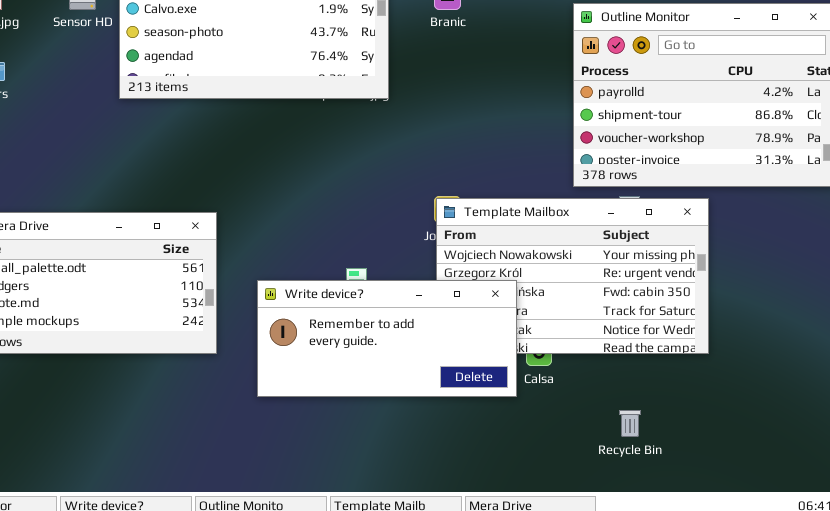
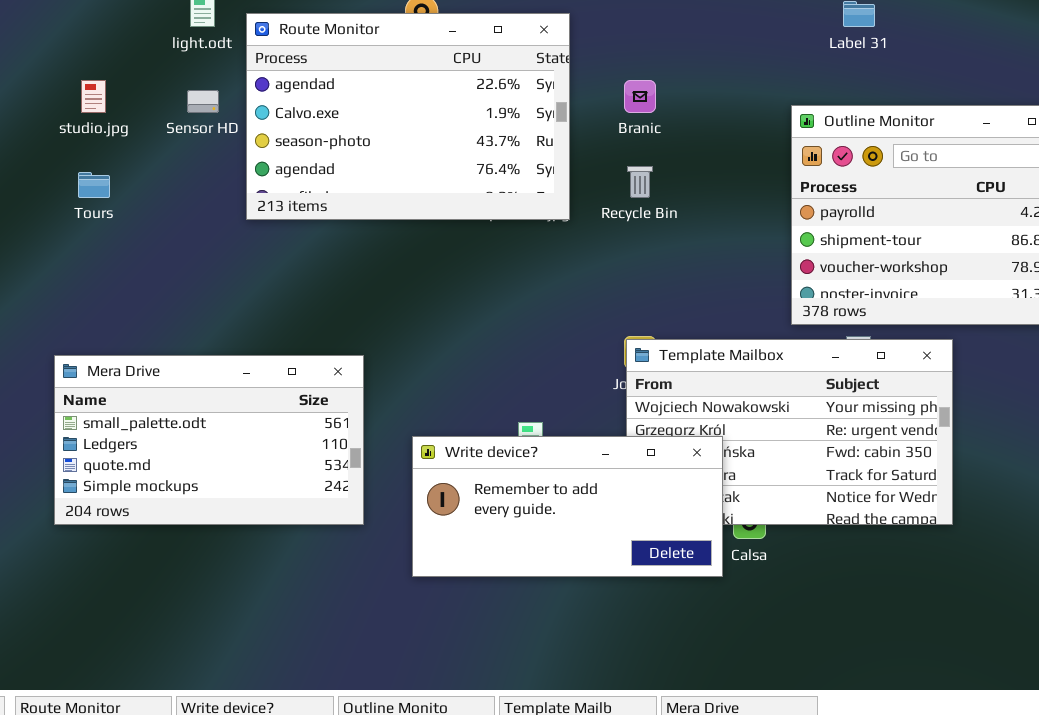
Recycle Bin: [619,410,641,437] -> [627,166,653,198], moved

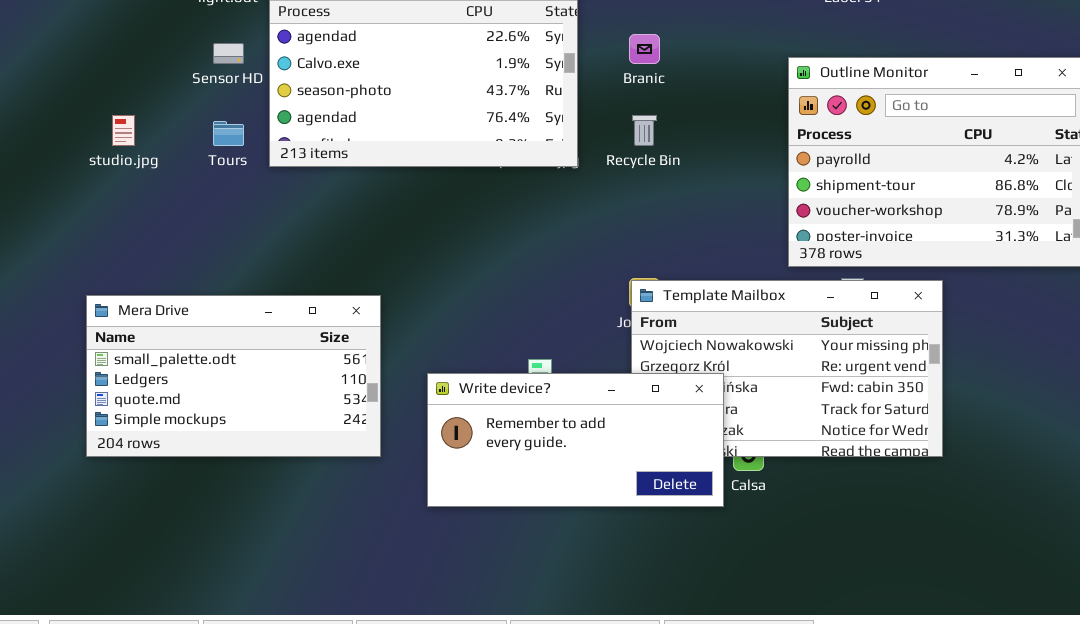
studio.jpg: [81,80,106,113] -> [112,115,135,146], moved
Tours: [78,172,110,198] -> [213,121,244,146], moved

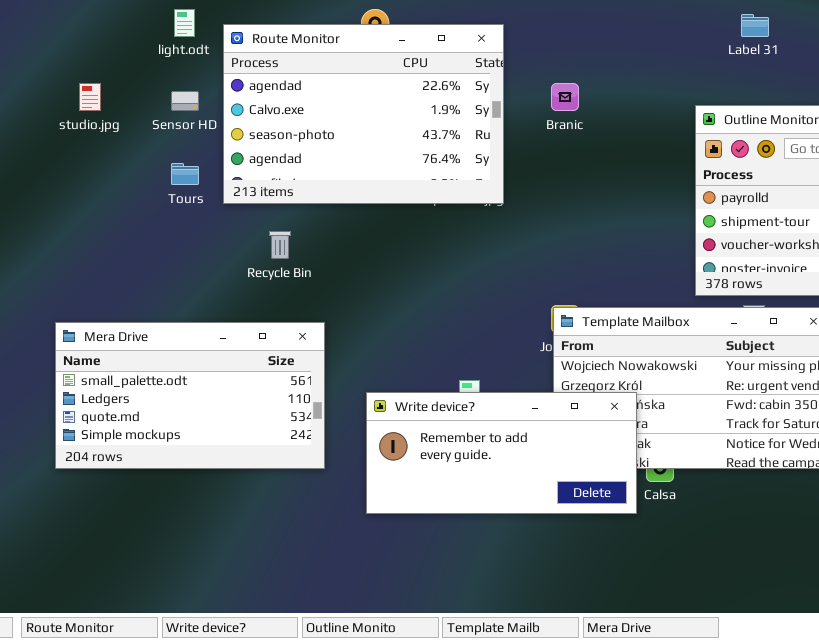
studio.jpg: [112,115,135,146] -> [79,83,101,111], moved
Recycle Bin: [632,115,657,146] -> [269,231,291,259], moved

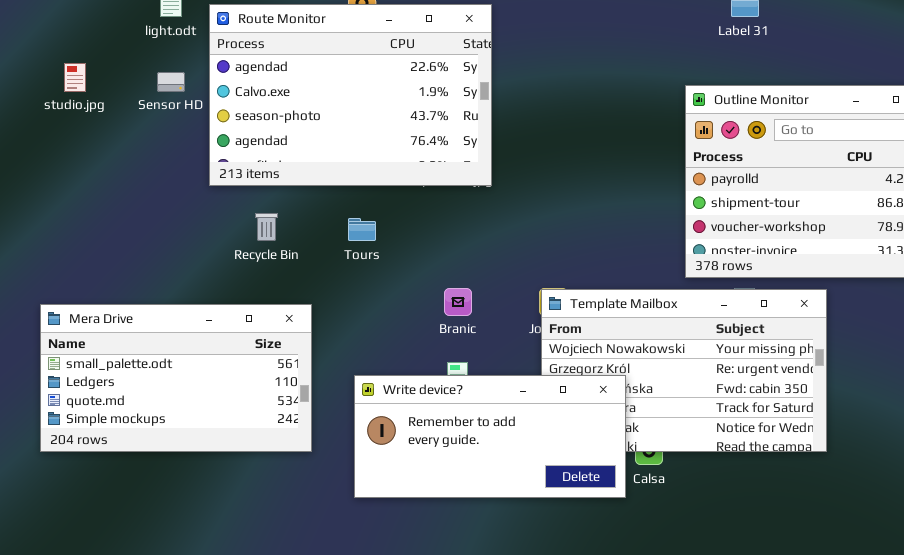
Branic: [551,83,579,111] -> [444,288,472,316], moved
Tours: [171,163,199,185] -> [348,218,376,241], moved

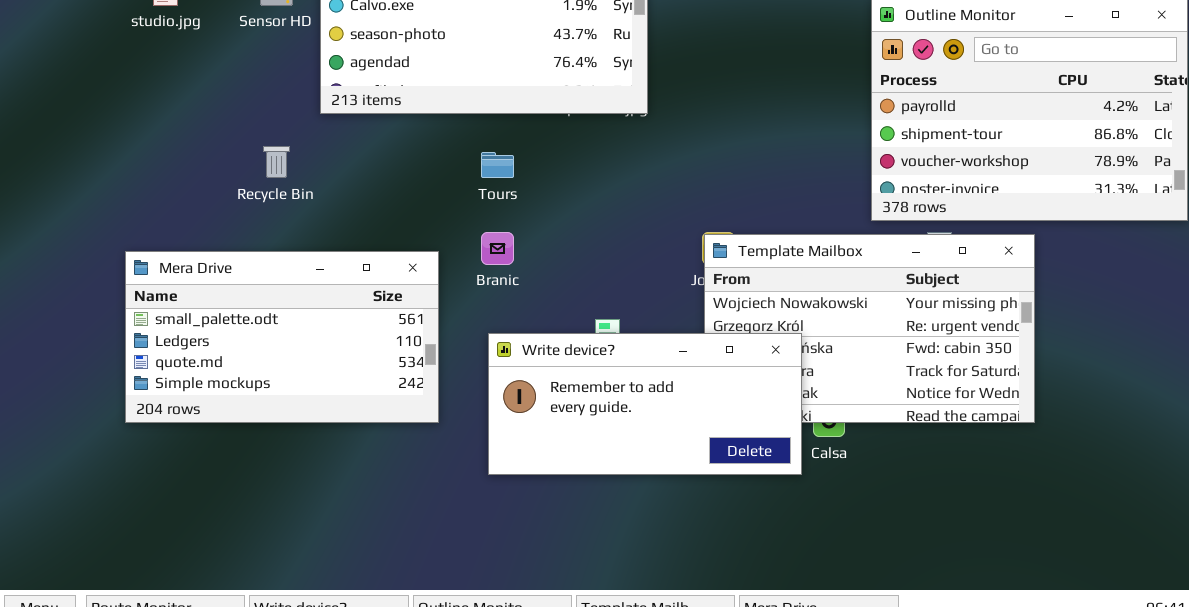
Recycle Bin: [255,213,278,241] -> [263,146,290,178], moved
Branic: [444,288,472,316] -> [481,232,514,265], moved

